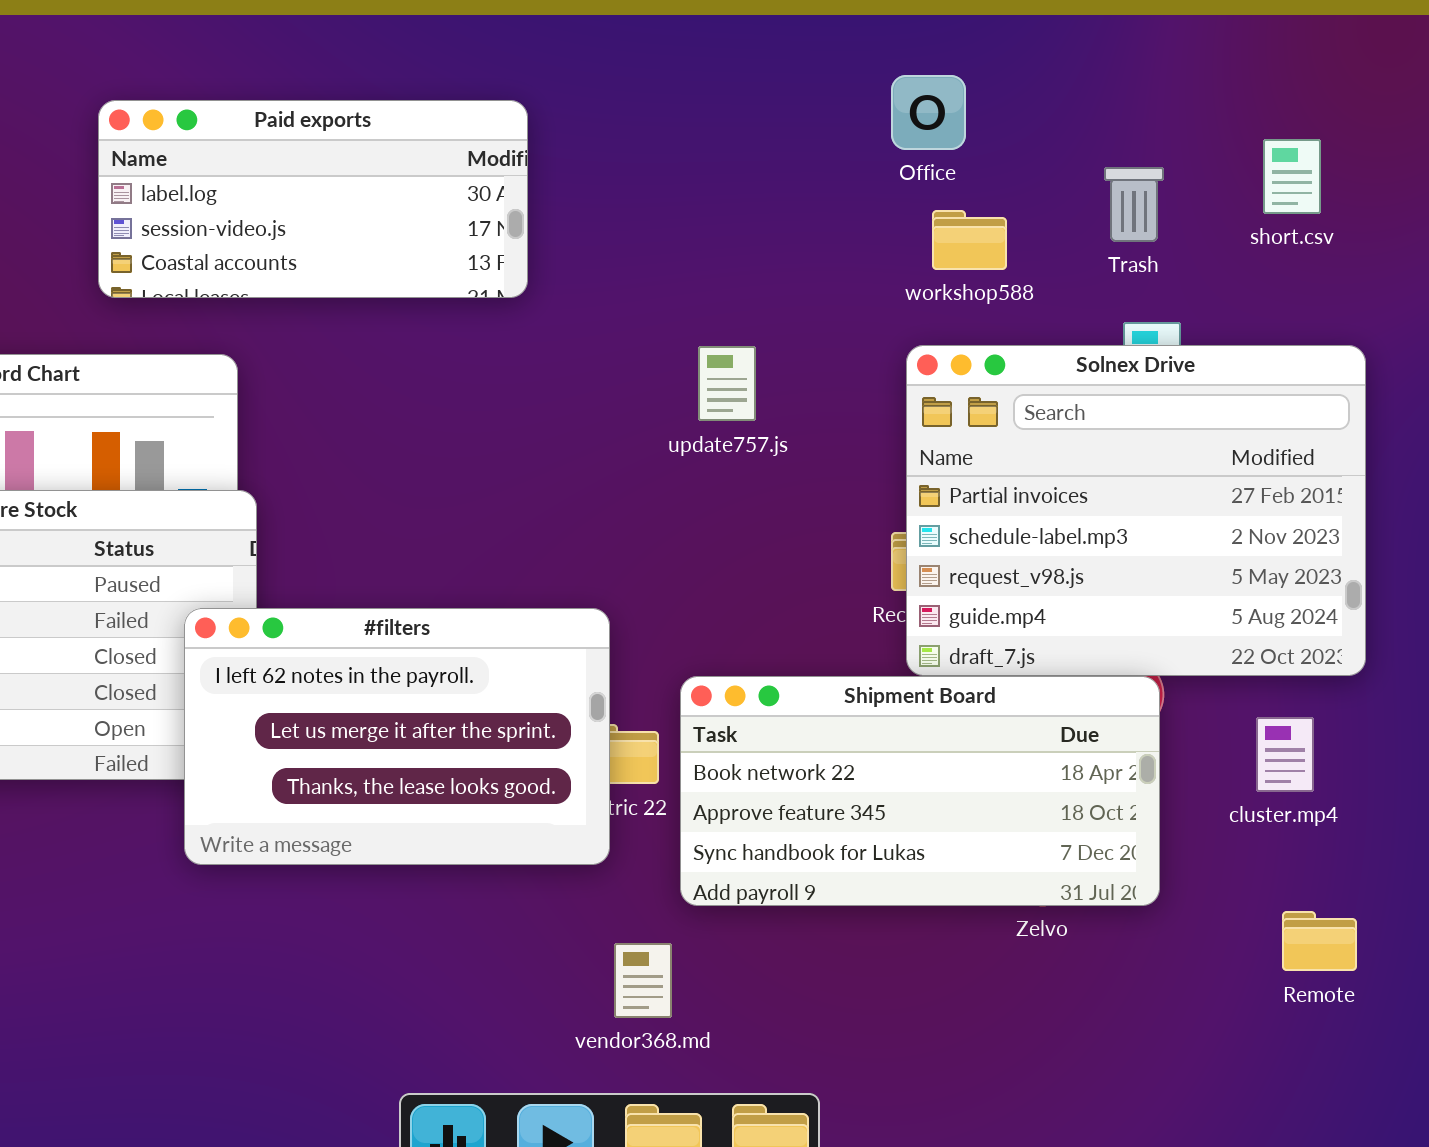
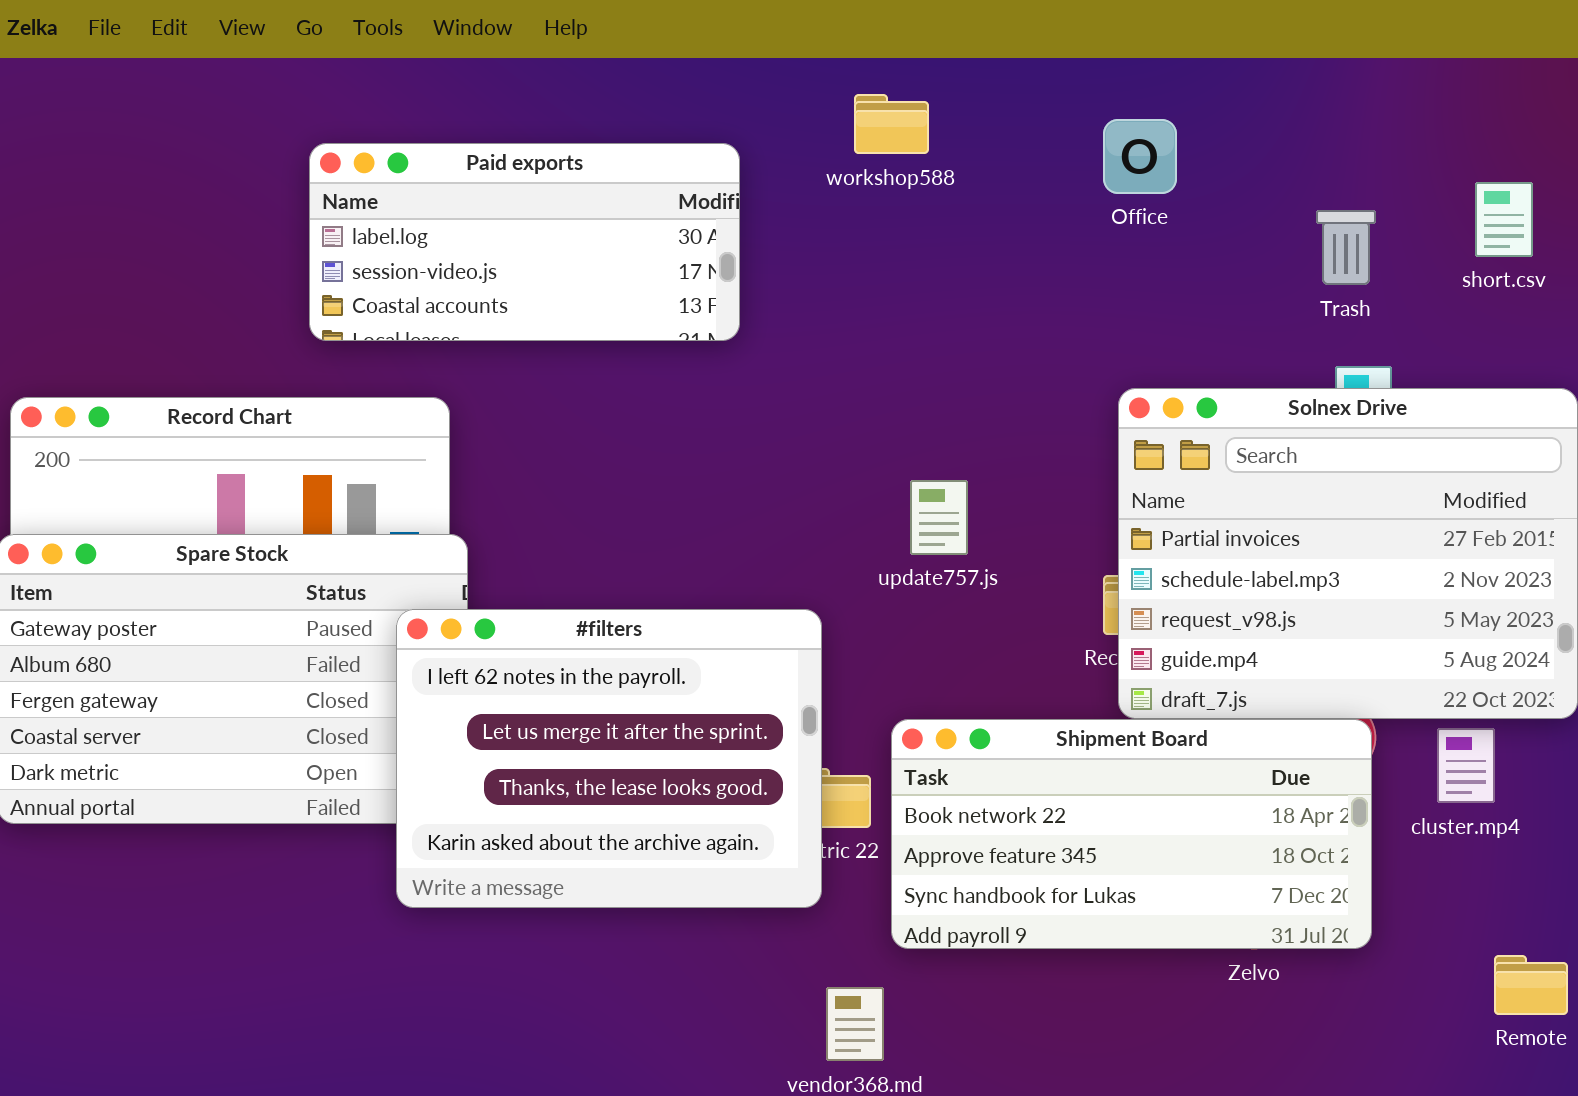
workshop588: [932,210,1007,270] -> [854,94,929,154], moved
update757.js: [698,346,756,421] -> [910,480,968,555], moved
#filters: [184,608,610,865] -> [396,609,822,908], resized
cluster.mp4: [1256,717,1314,792] -> [1437,728,1495,803], moved

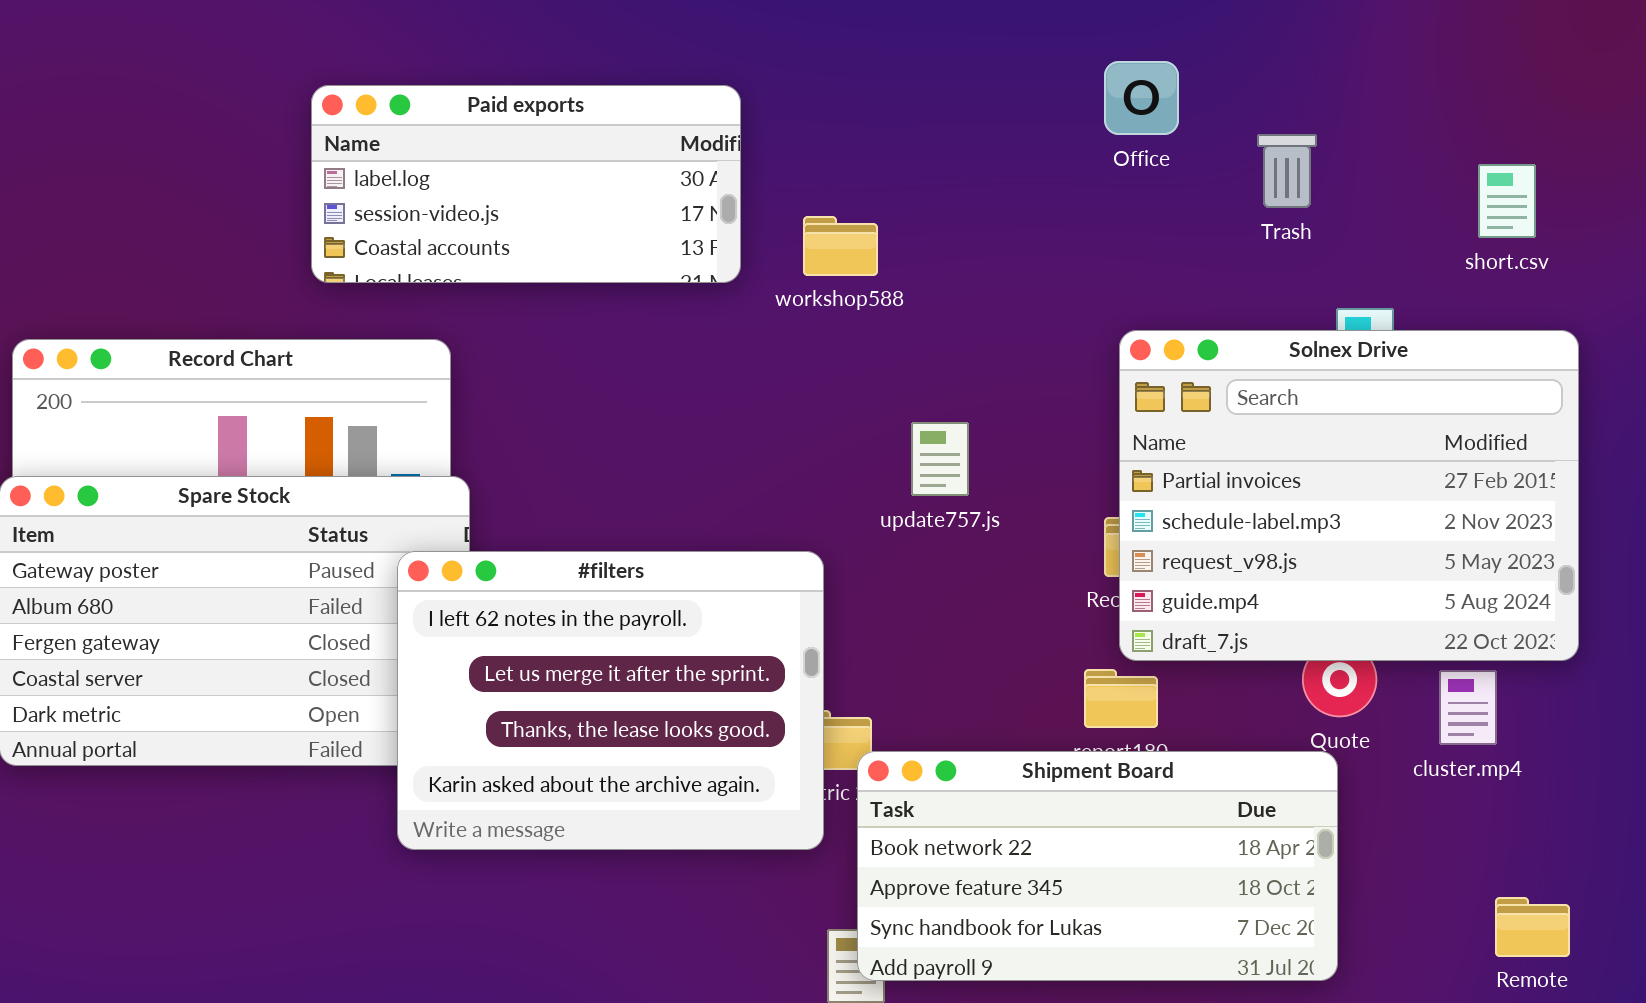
workshop588: [854,94,929,154] -> [803,216,878,276], moved
short.csv: [1475,182,1533,257] -> [1478,164,1536,238], moved
Trash: [1316,210,1376,285] -> [1257,134,1317,208], moved
Shipment Board: [891,719,1372,949] -> [857,751,1338,981], moved

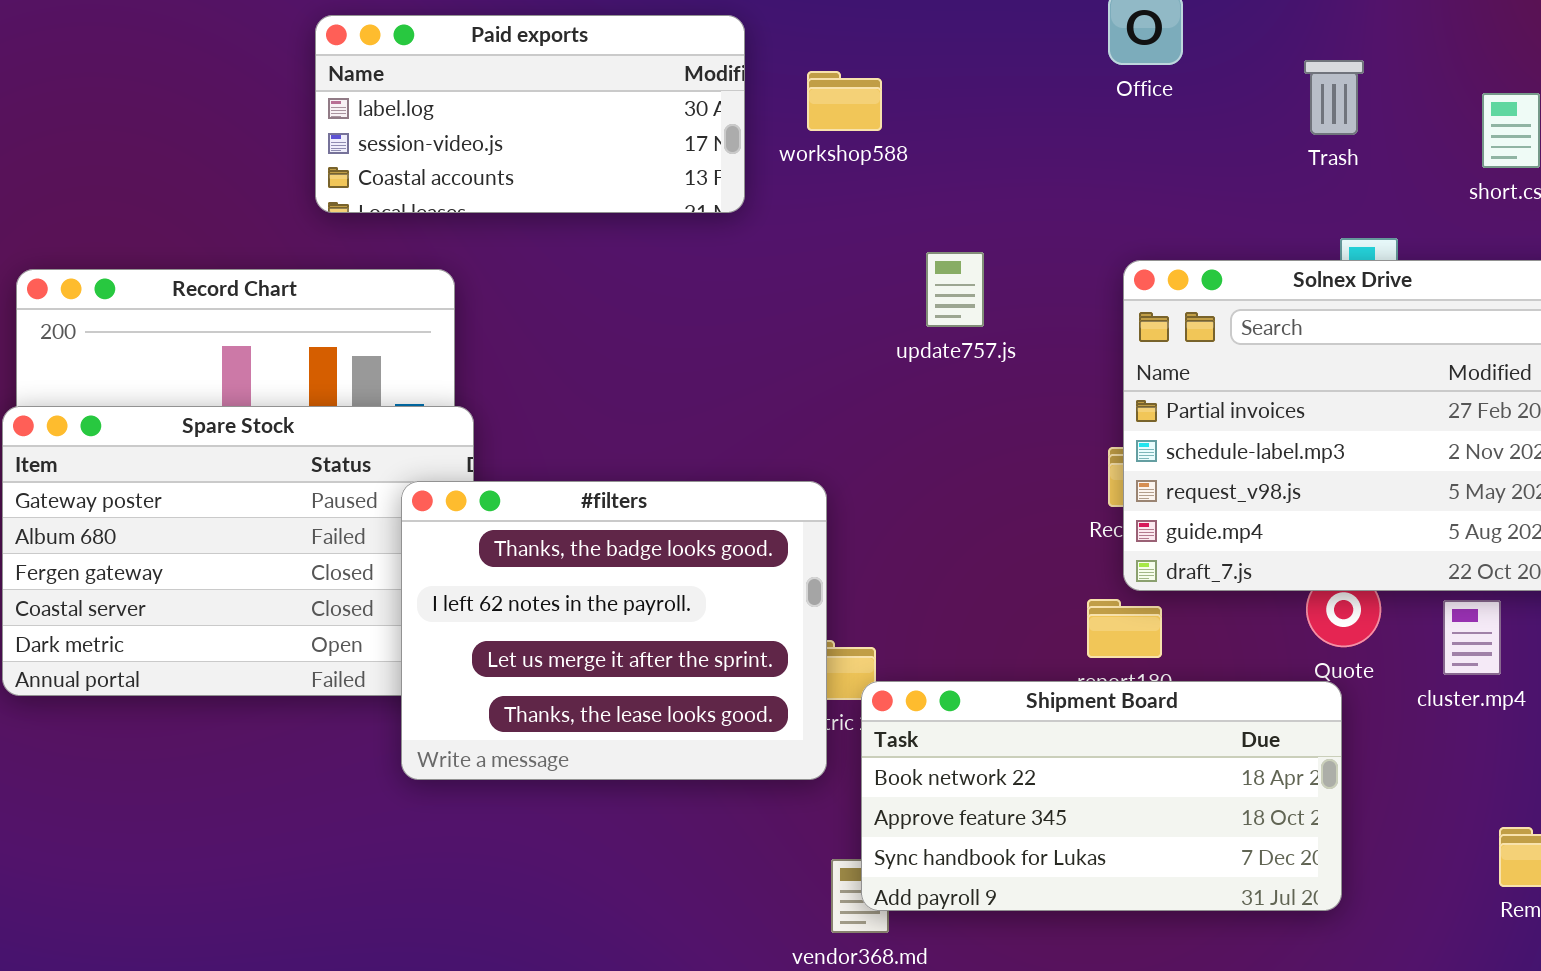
Trash: [1257,134,1317,208] -> [1304,60,1364,135], moved
workshop588: [803,216,878,276] -> [807,71,882,131], moved
update757.js: [911,422,969,496] -> [926,252,984,327], moved
#filters: [397,551,824,850] -> [401,481,827,780], scrolled up 1 row

